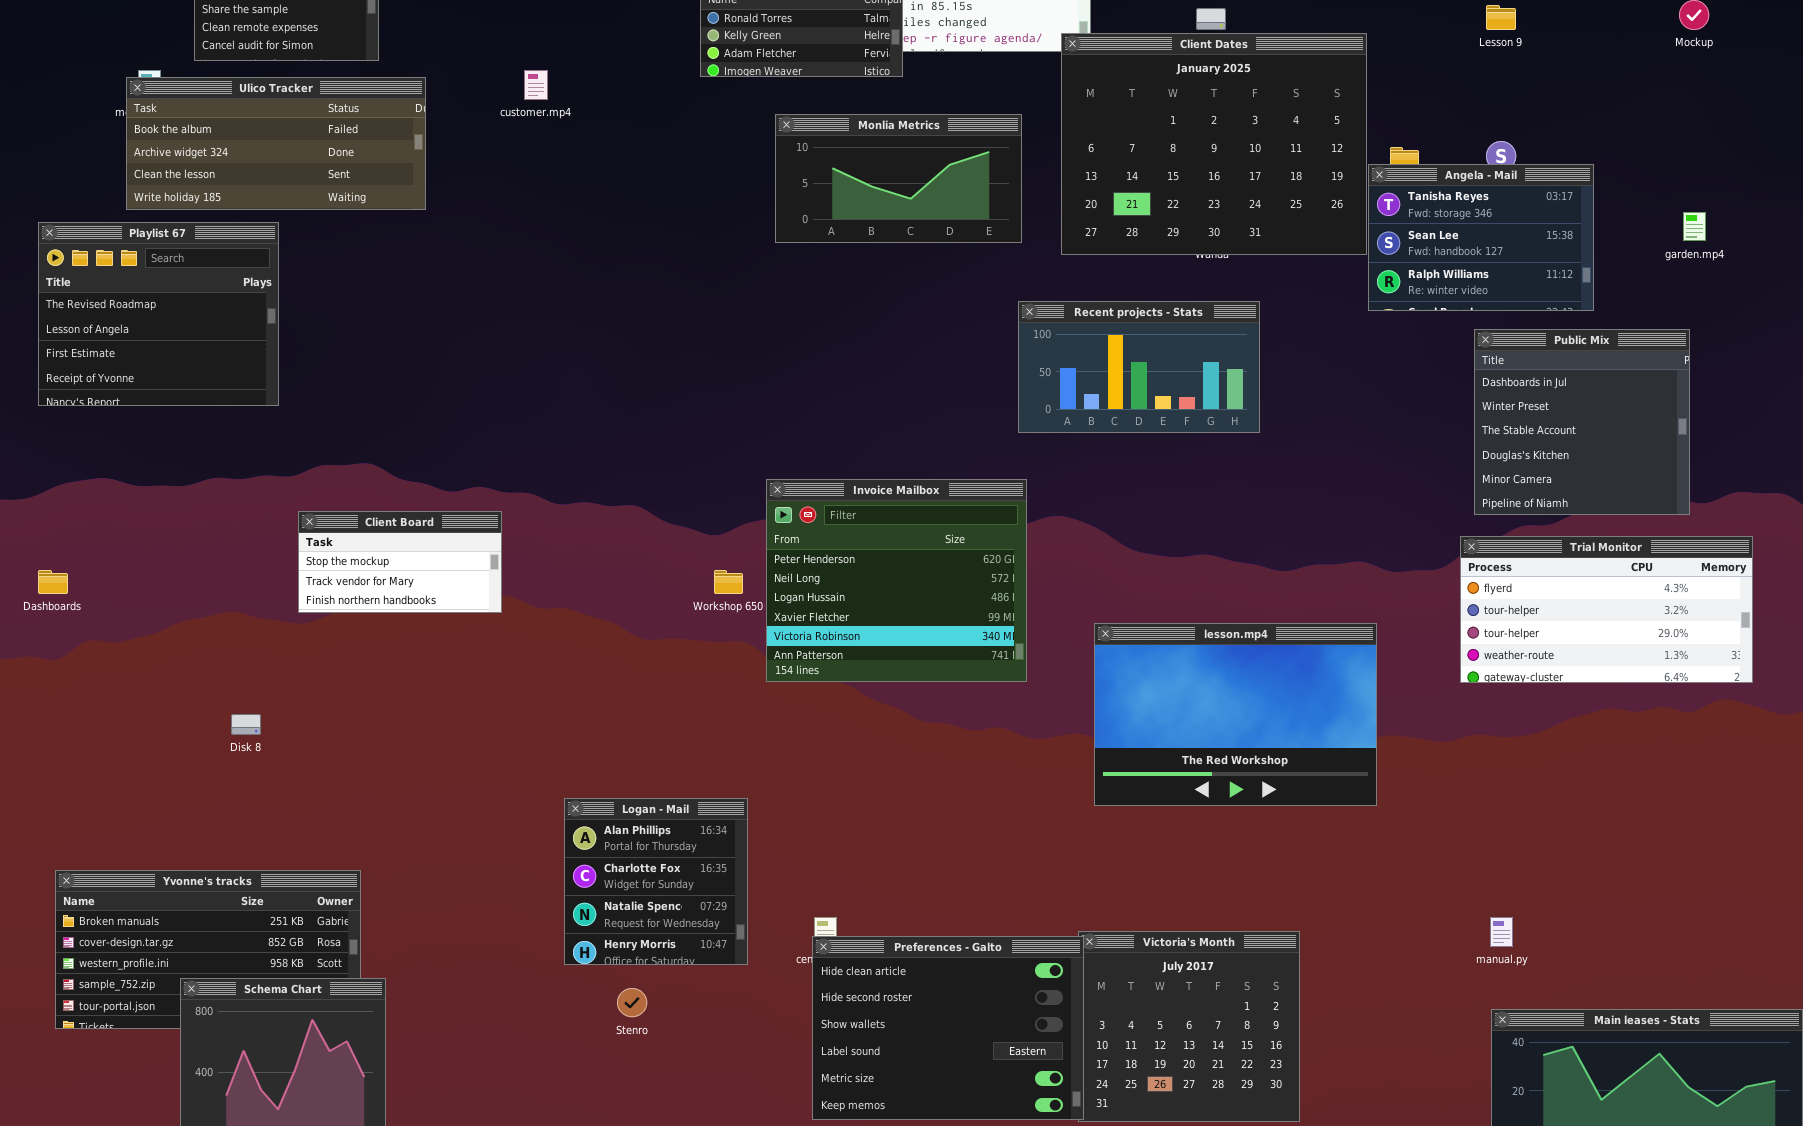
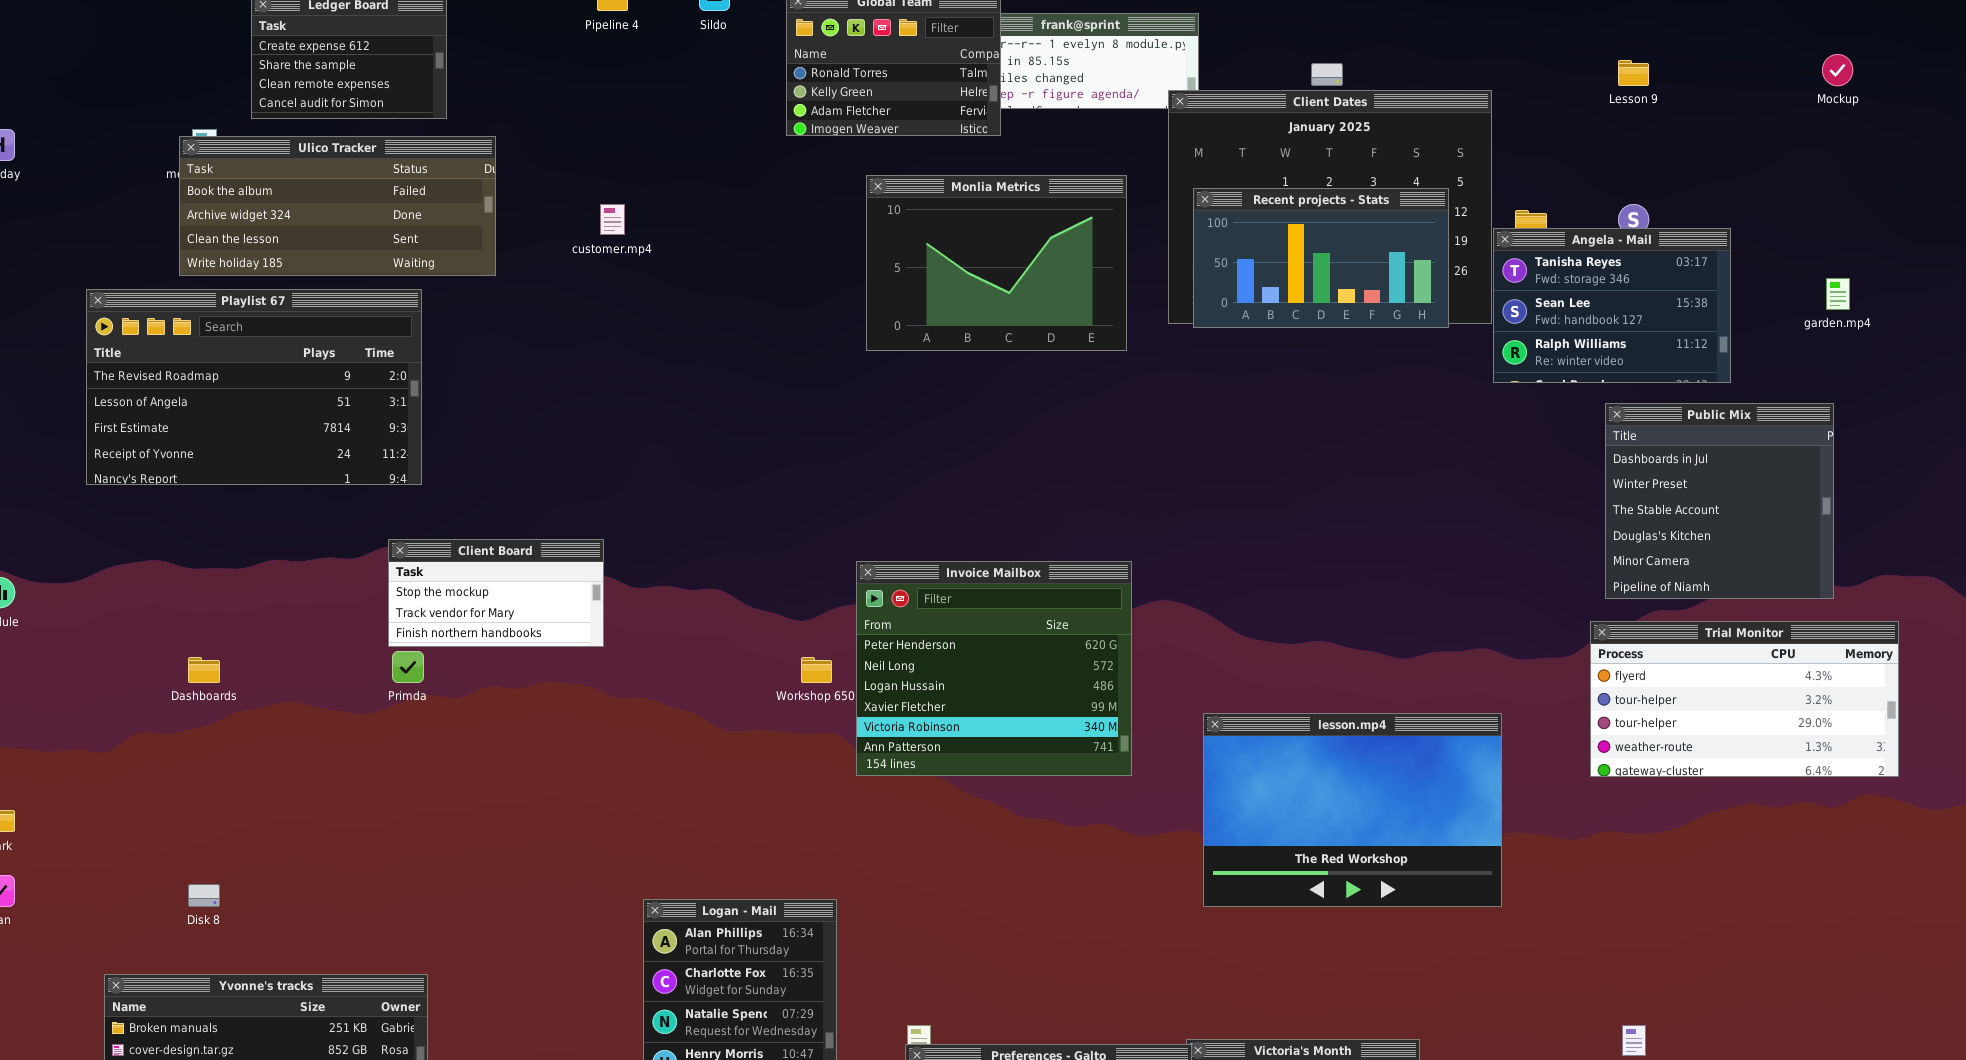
customer.mp4: [524,70,548,100] -> [600,204,625,235], moved
Monlia Metrics: [775,114,1022,243] -> [866,175,1127,351], resized
Playlist 67: [38,222,279,406] -> [86,289,422,485], resized
Recent projects - Stats: [1018,301,1260,433] -> [1193,188,1449,328], moved
Client Board: [298,511,502,613] -> [388,539,604,647], moved
Dashboards: [38,570,68,594] -> [188,657,220,683], moved
Disk 8: [231,714,261,735] -> [188,884,220,907], moved

